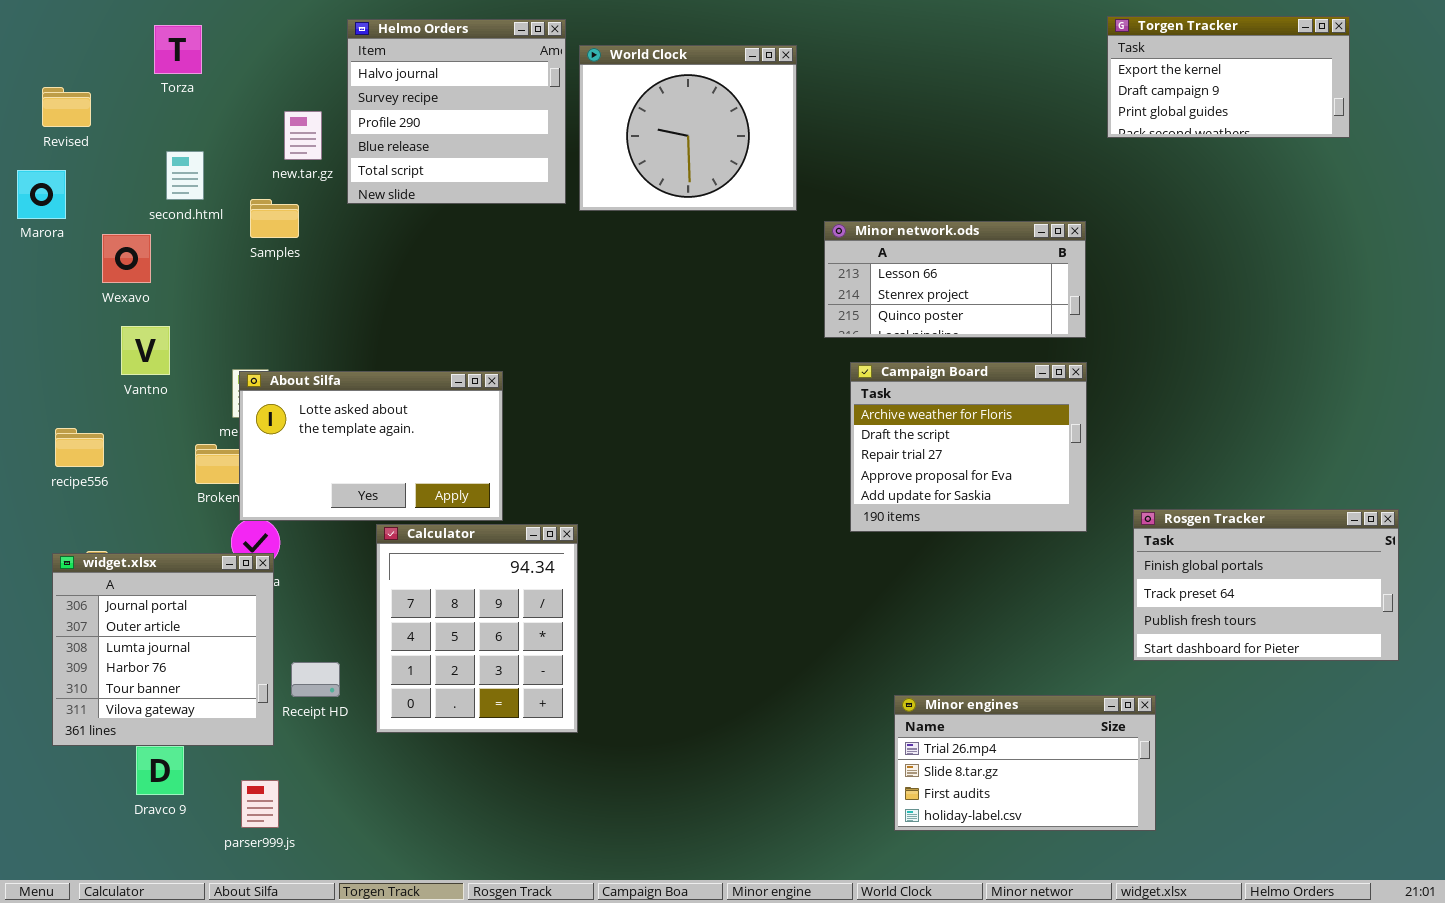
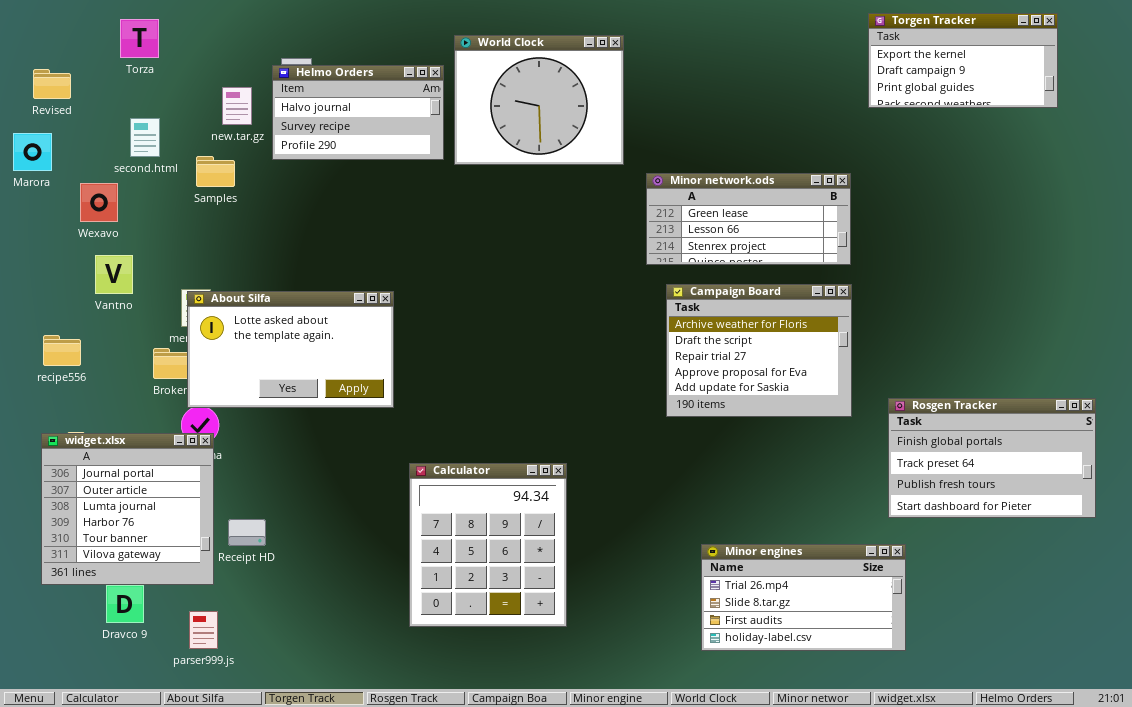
Helmo Orders: [347,19,566,204] -> [272,65,444,160], resized
Minor network.ods: [824,221,1086,338] -> [646,173,851,265], scrolled up 1 row
Calculator: [376,524,578,733] -> [409,463,567,627], moved

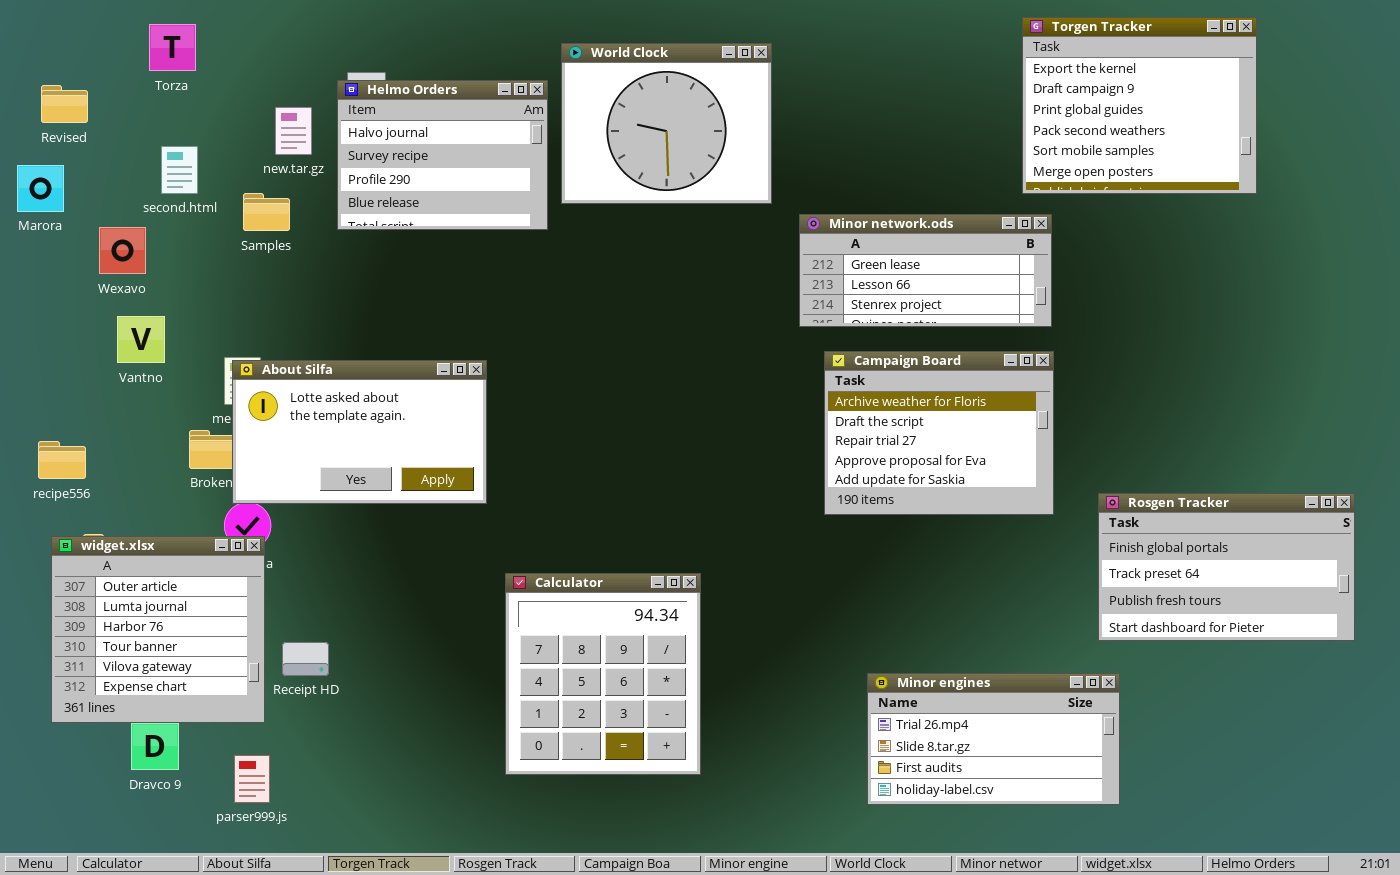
Torgen Tracker: [868,13,1058,108] -> [1022,17,1257,194], moved, resized
Helmo Orders: [272,65,444,160] -> [337,80,548,230], resized
recipe556: [43,335,81,366] -> [38,441,86,479], moved
widget.xlsx: [41,433,214,585] -> [51,536,265,723], scrolled down 1 row

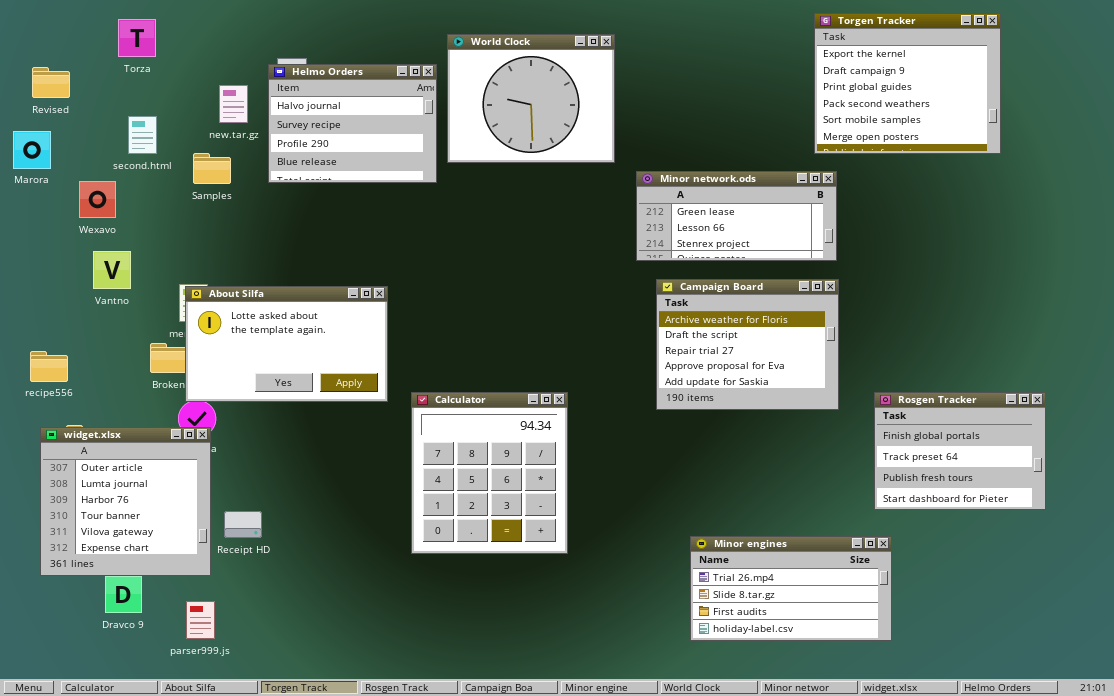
Rosgen Tracker: [1098,493,1355,641] -> [874,392,1046,510], resized
Calculator: [505,573,701,775] -> [411,392,568,554], moved

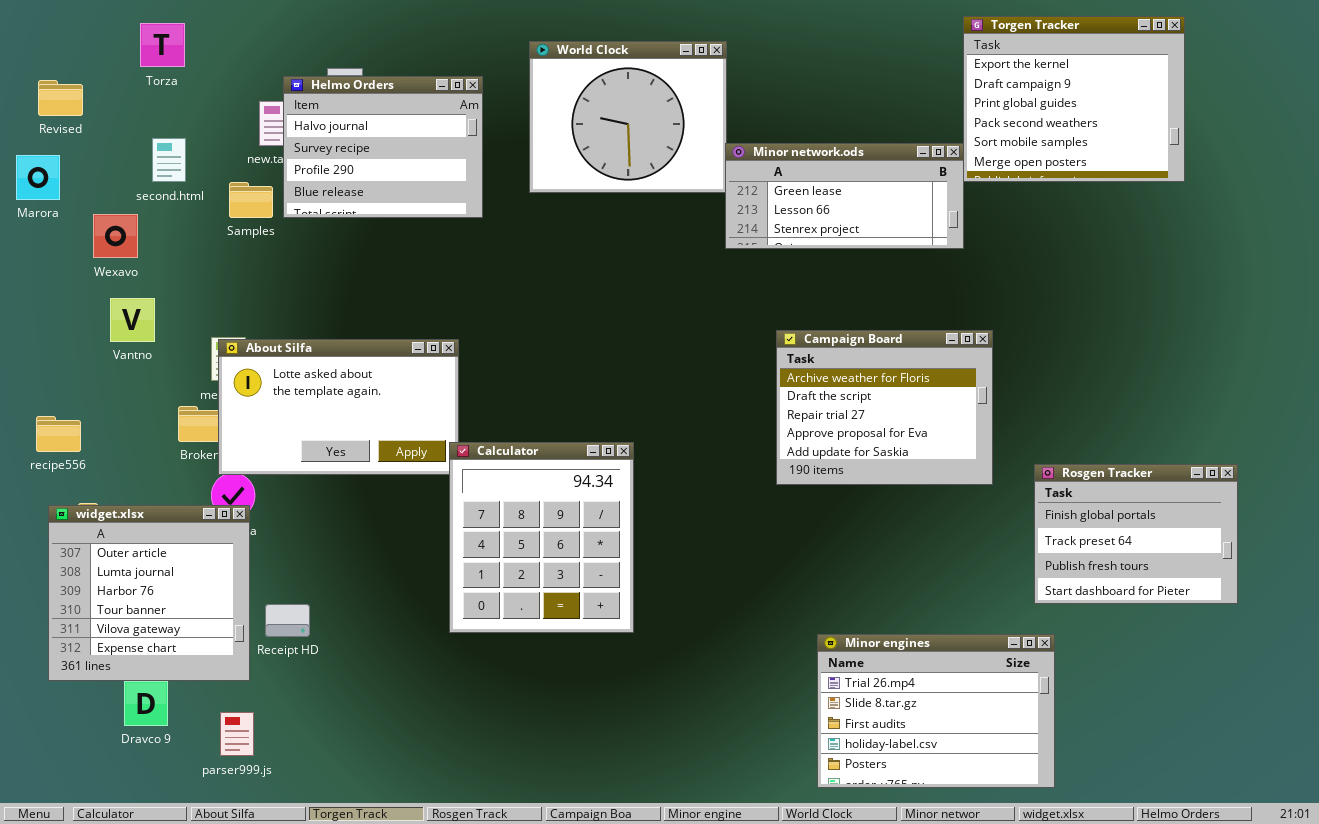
Helmo Orders: [268,64,437,183] -> [283,76,483,218], moved
Minor network.ods: [636,171,837,261] -> [725,143,964,249], moved
Calculator: [411,392,568,554] -> [449,442,634,633], moved
Minor engines: [690,536,892,641] -> [817,634,1055,788], resized

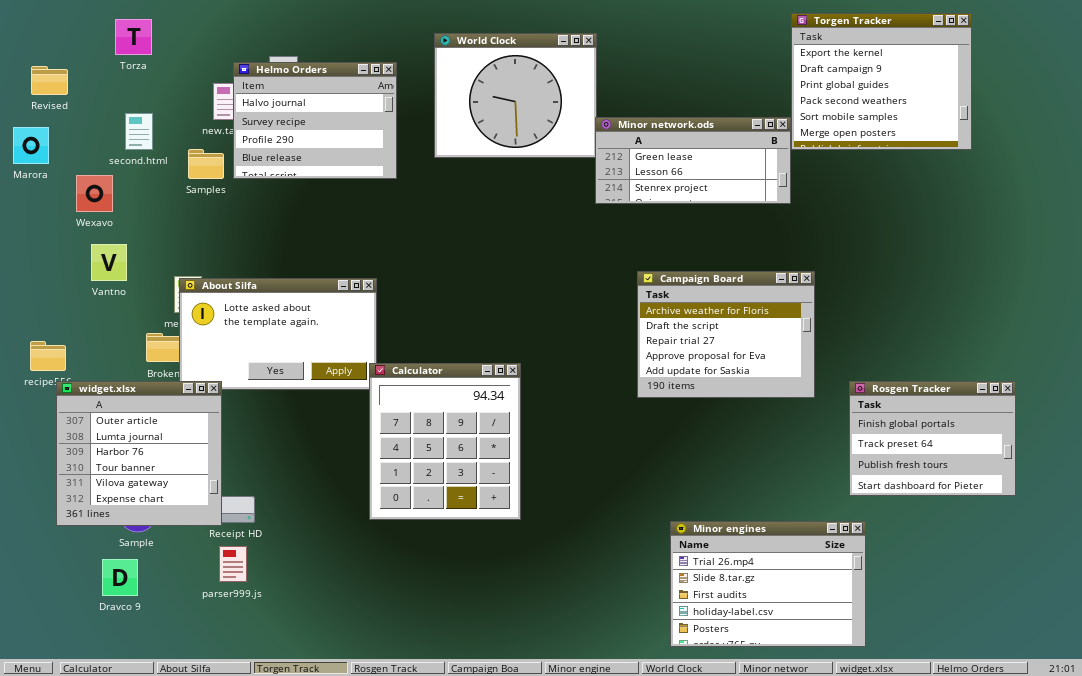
widget.xlsx: [48,505,250,681] -> [56,381,222,526], moved
parser999.js: [220,712,254,756] -> [219,546,247,582], moved

